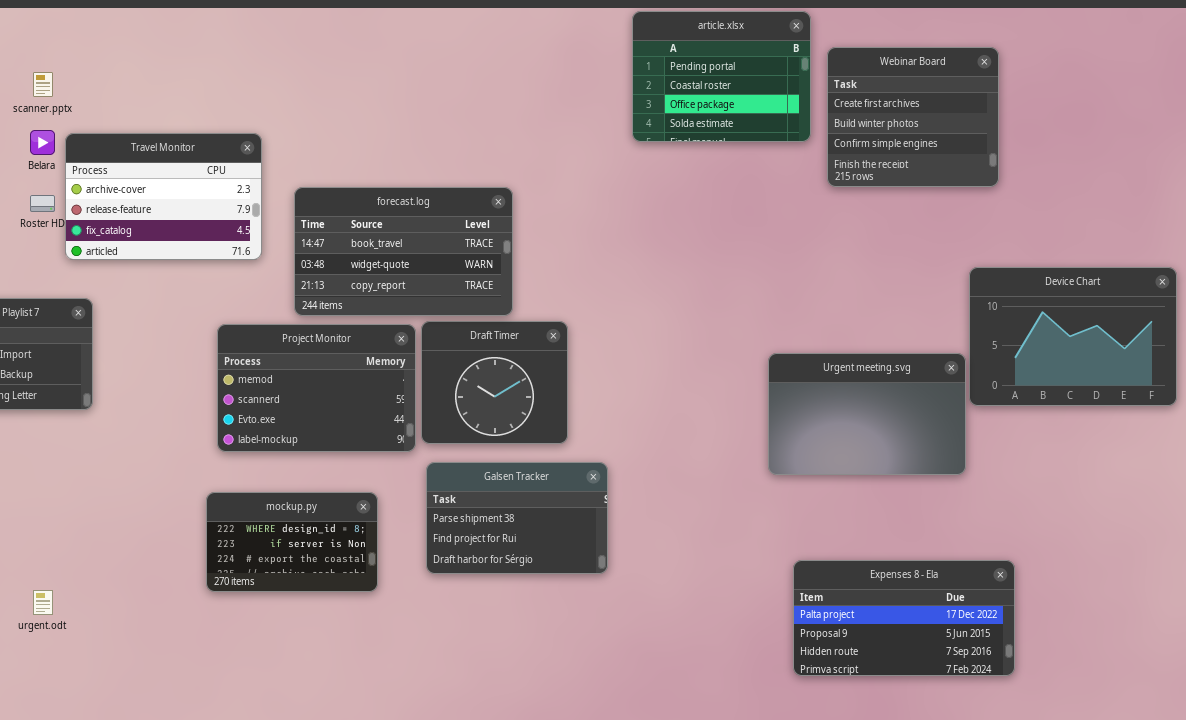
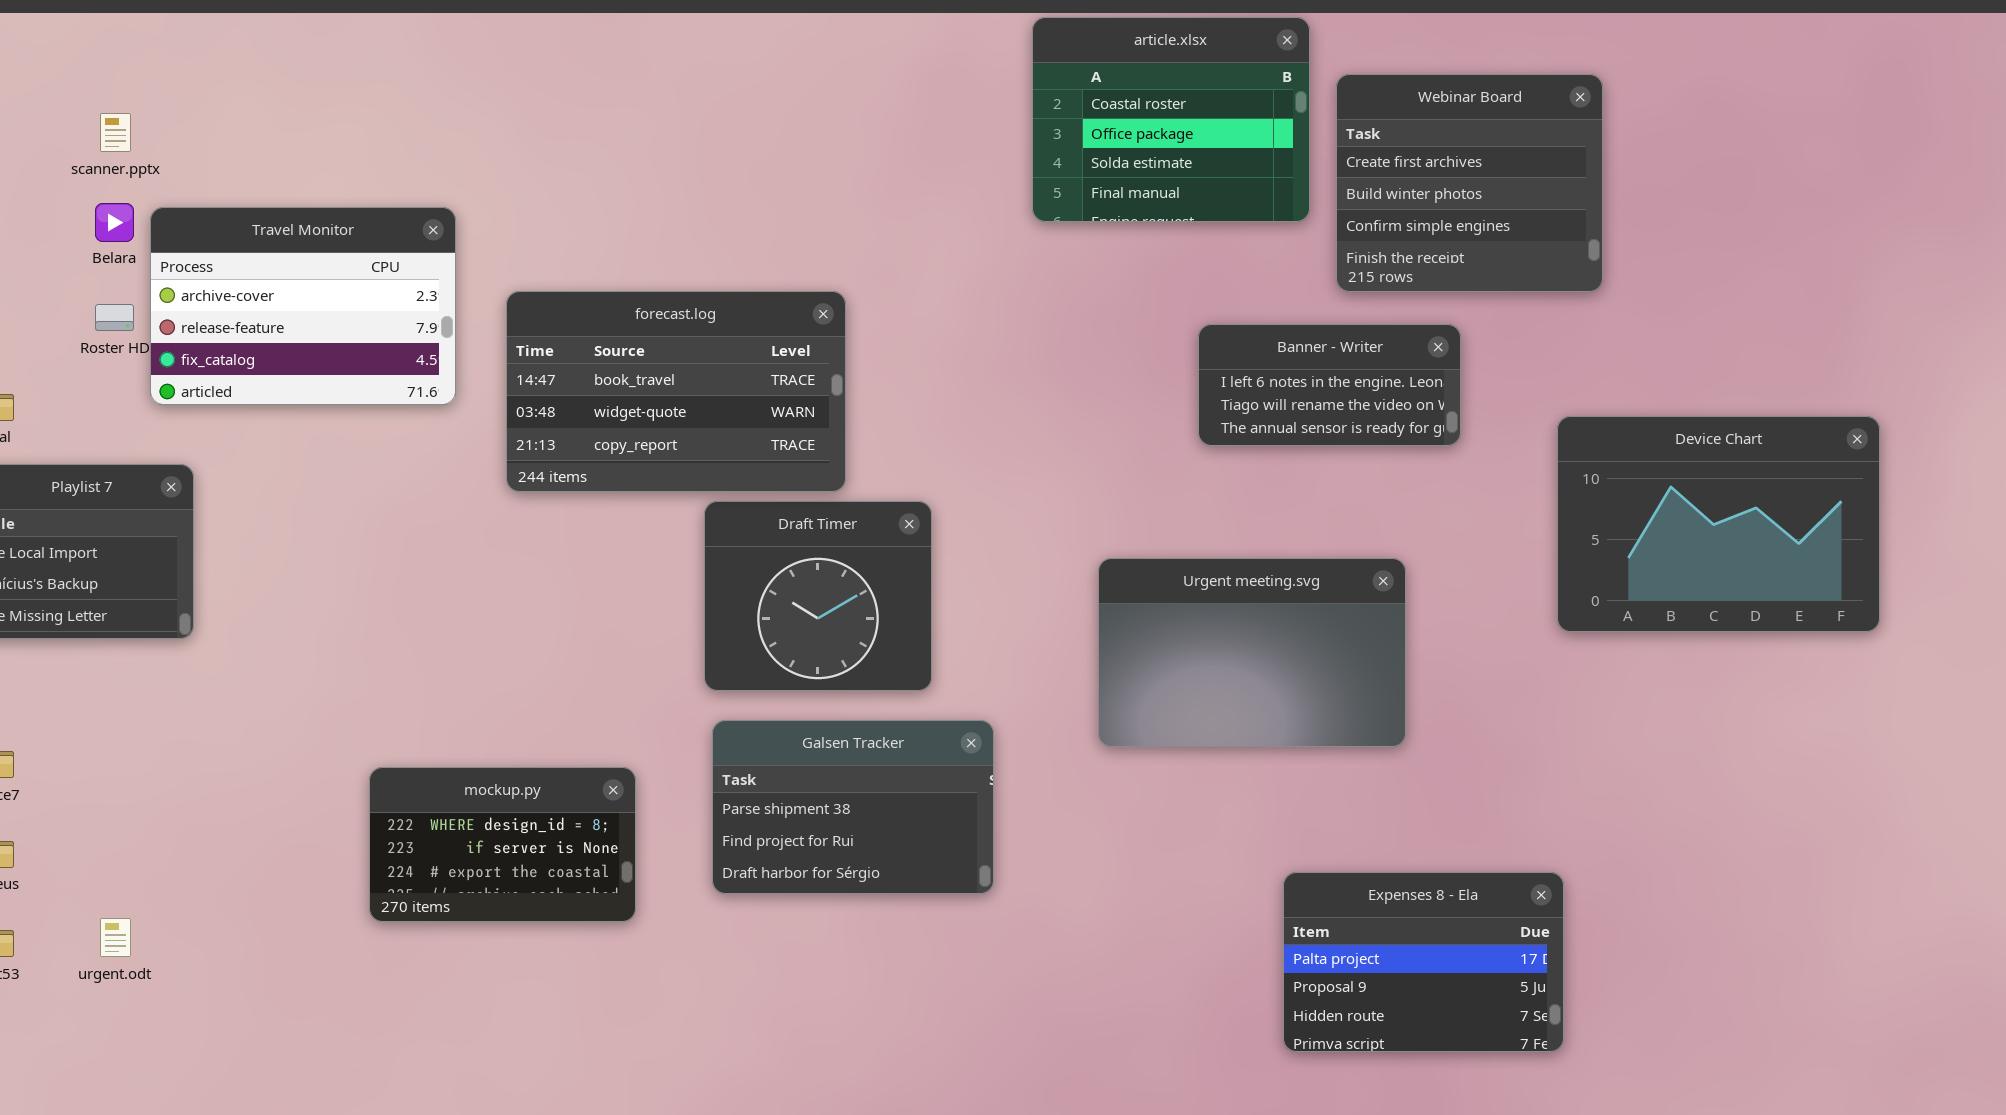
article.xlsx: [632,11,811,142] -> [1032,17,1310,222], scrolled down 1 row
Banner - Writer: none -> [1198,324,1461,446], opened
Project Monitor: [217,324,416,452] -> none, closed
Urgent meeting.svg: [768,353,966,475] -> [1098,558,1406,747], moved
Expenses 8 - Ela: [793,560,1015,676] -> [1283,872,1564,1052], resized

